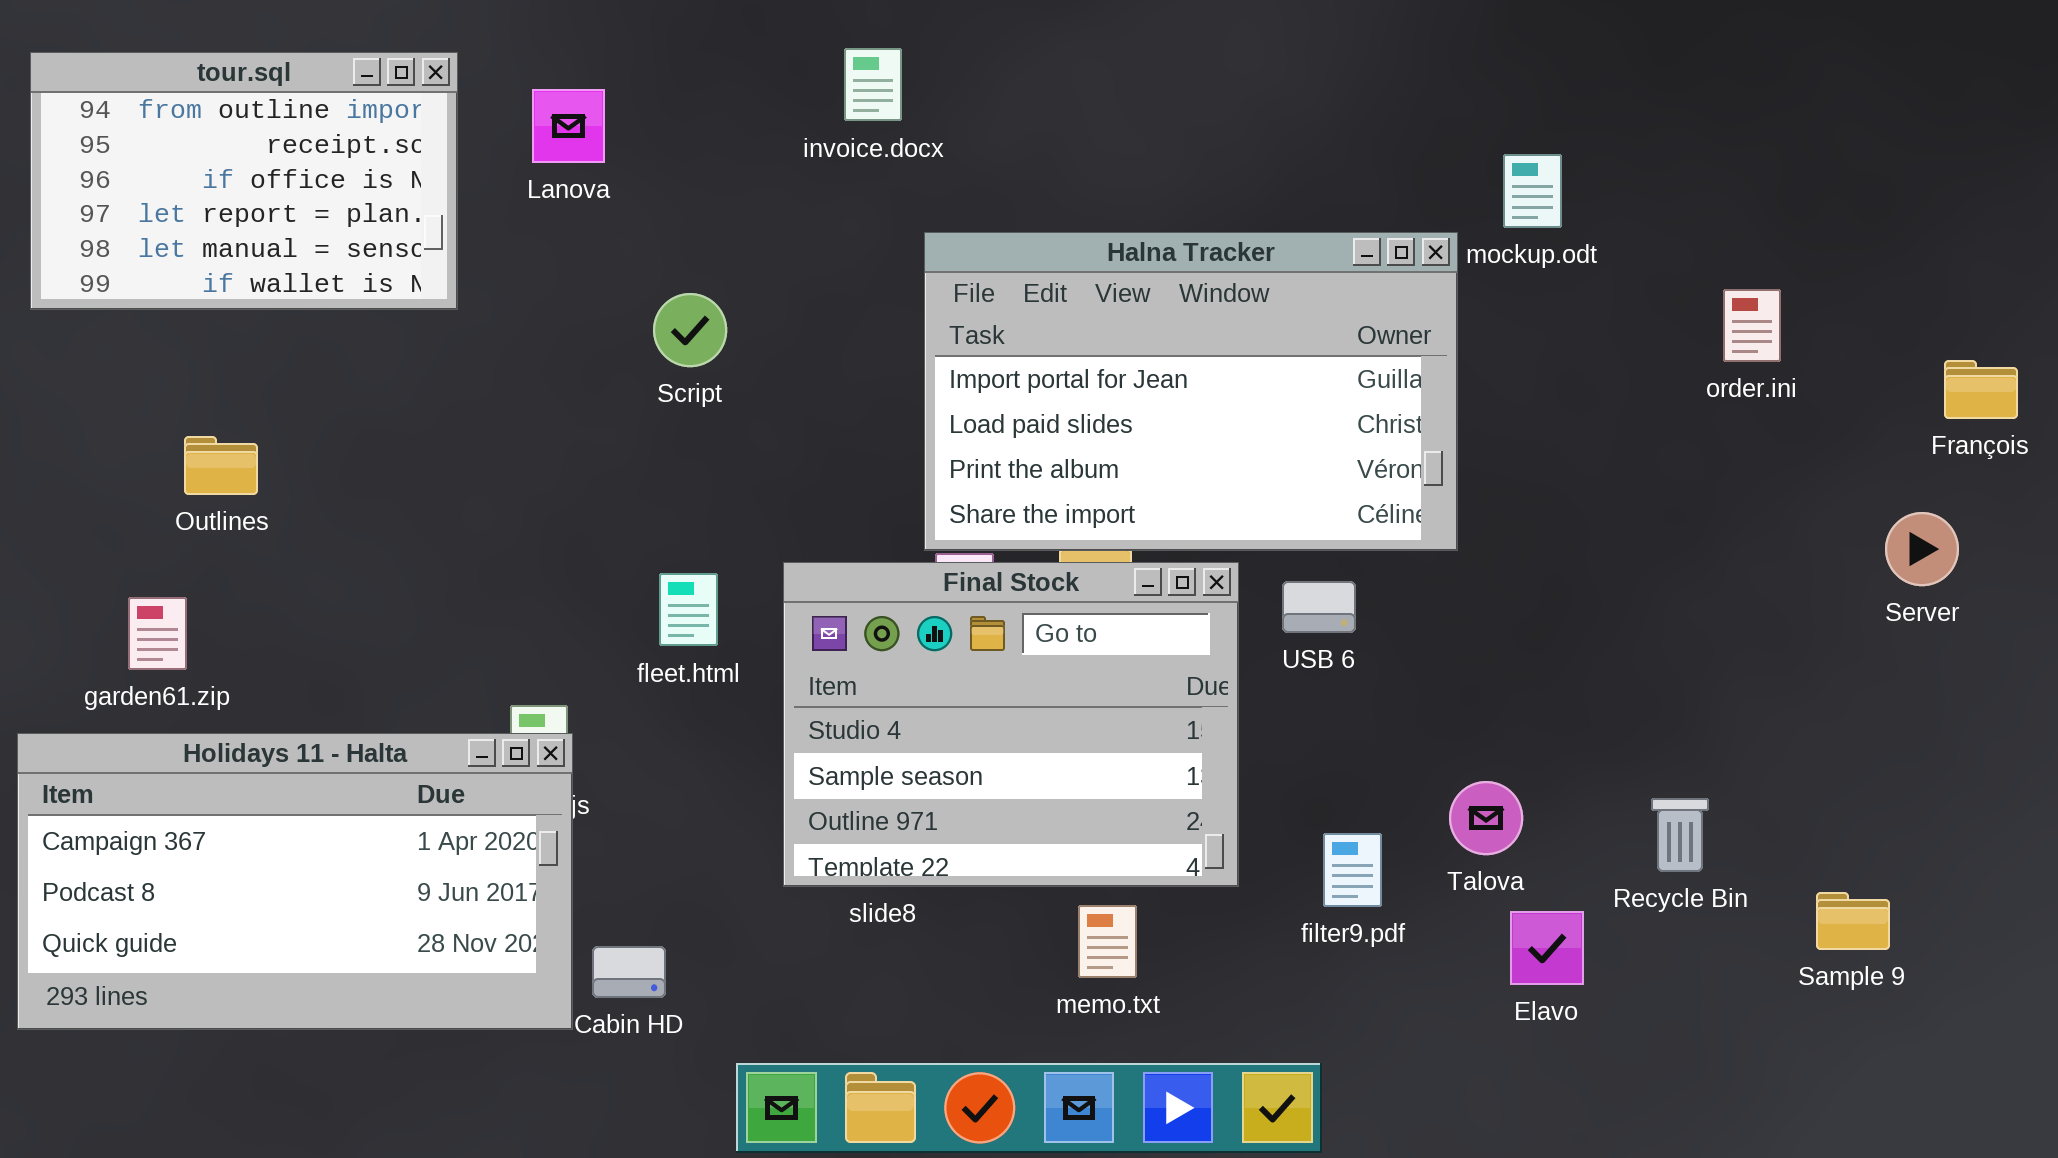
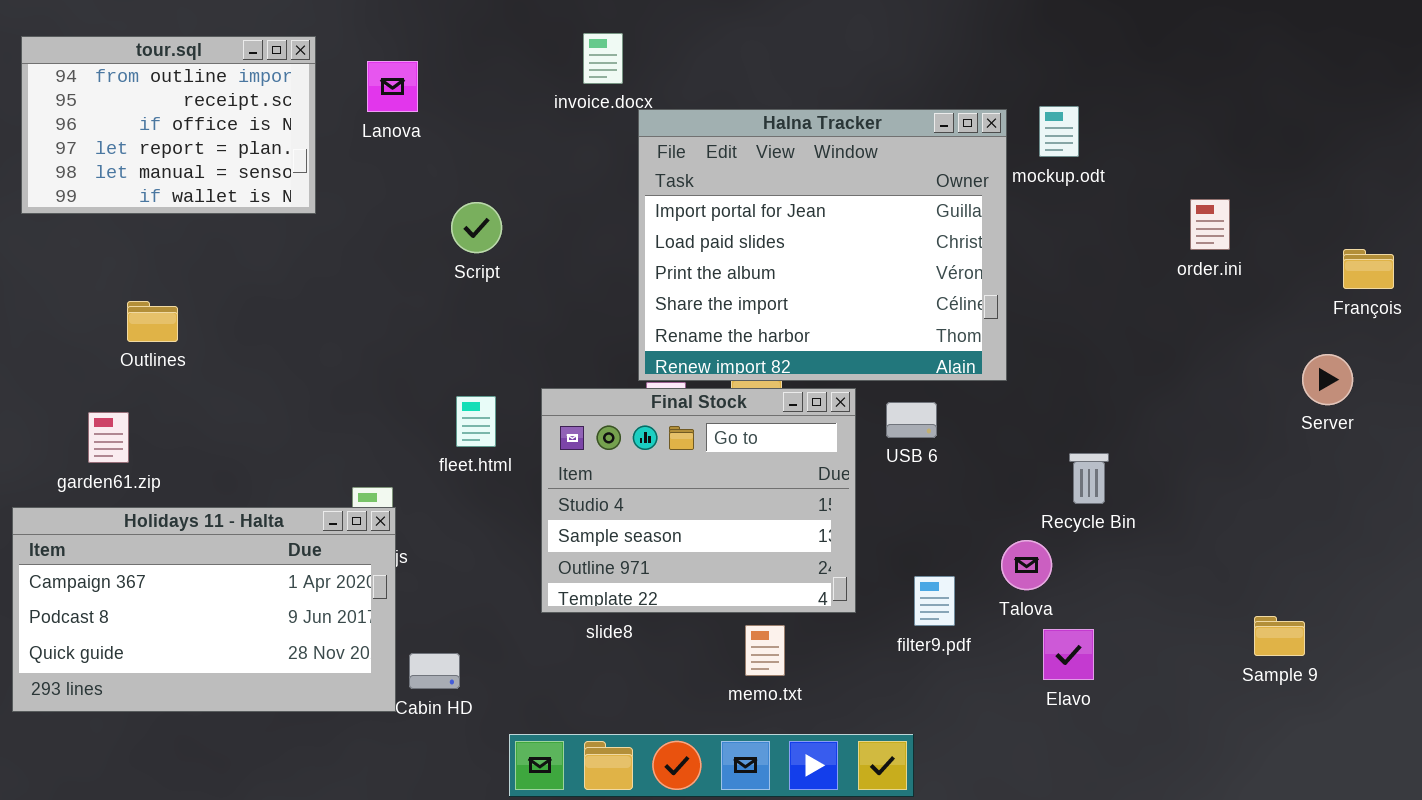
Halna Tracker: [924,232,1458,551] -> [638,109,1007,381], resized
Recycle Bin: [1651,798,1709,872] -> [1069,453,1109,504], moved

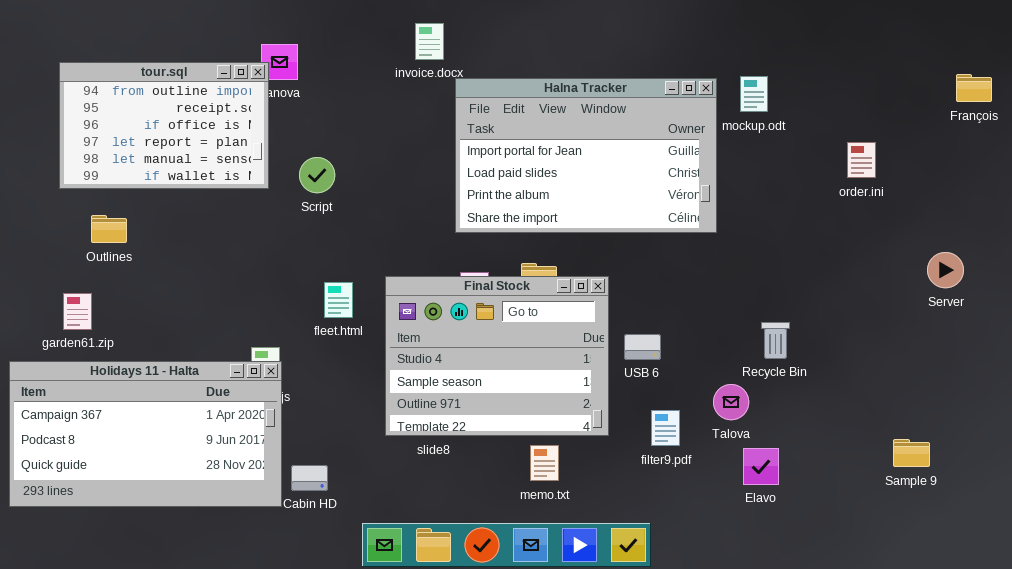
tour.sql: [21,36,316,214] -> [59,62,269,189], moved
Halna Tracker: [638,109,1007,381] -> [455,78,717,233], resized
Script: [451,202,502,253] -> [299,157,335,193], moved
François: [1343,249,1394,289] -> [956,74,992,102], moved
USB 6: [886,402,937,438] -> [624,334,661,360], moved

